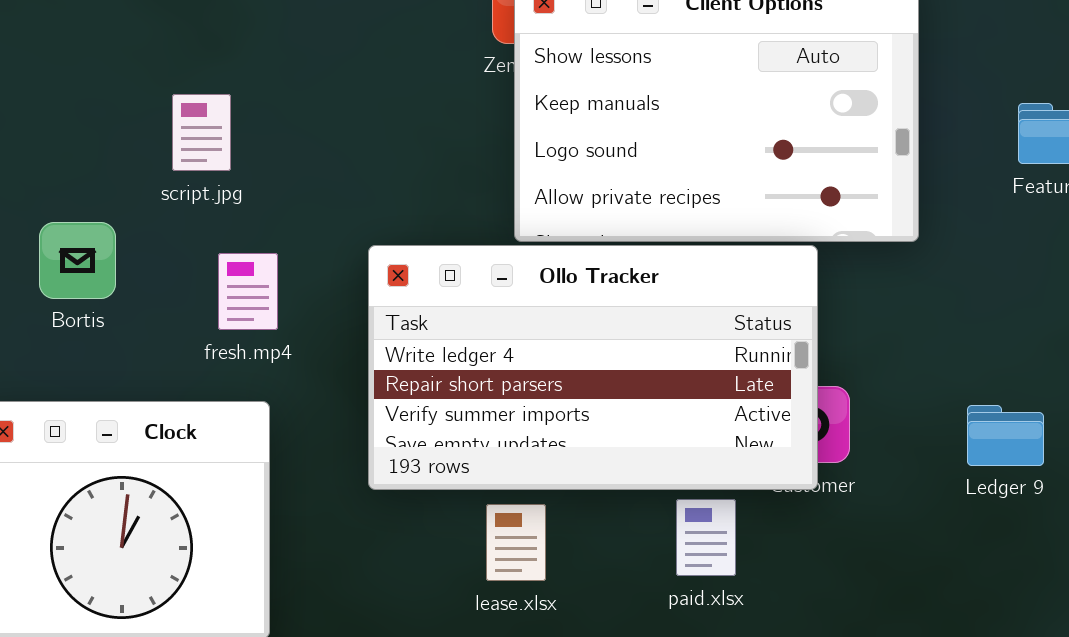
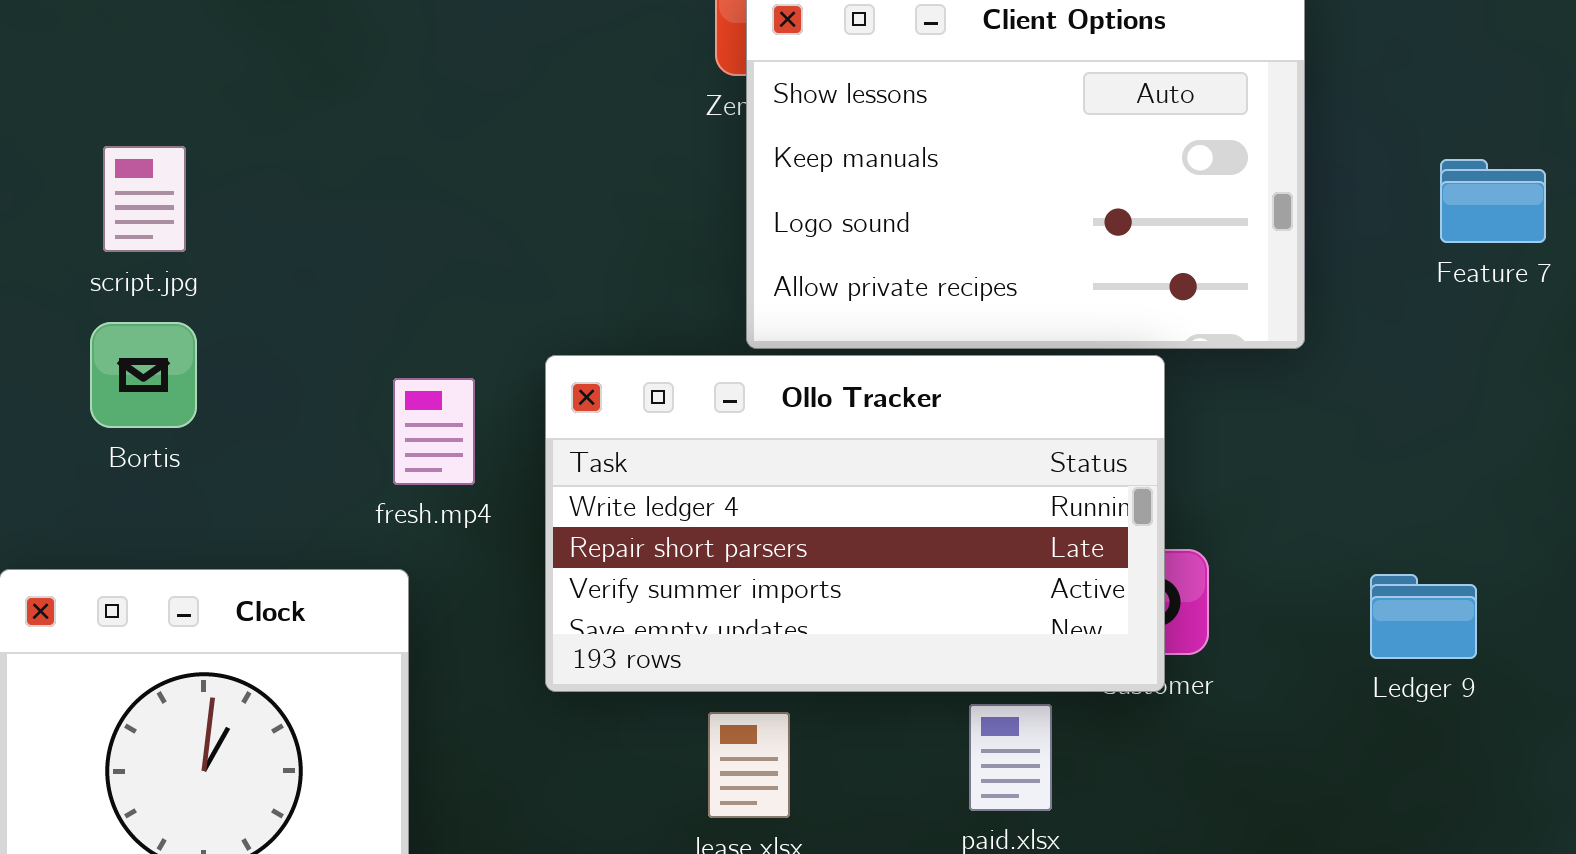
script.jpg: [172,94,231,171] -> [103,146,186,252], moved
fresh.mp4: [218,253,278,330] -> [393,378,475,485], moved

